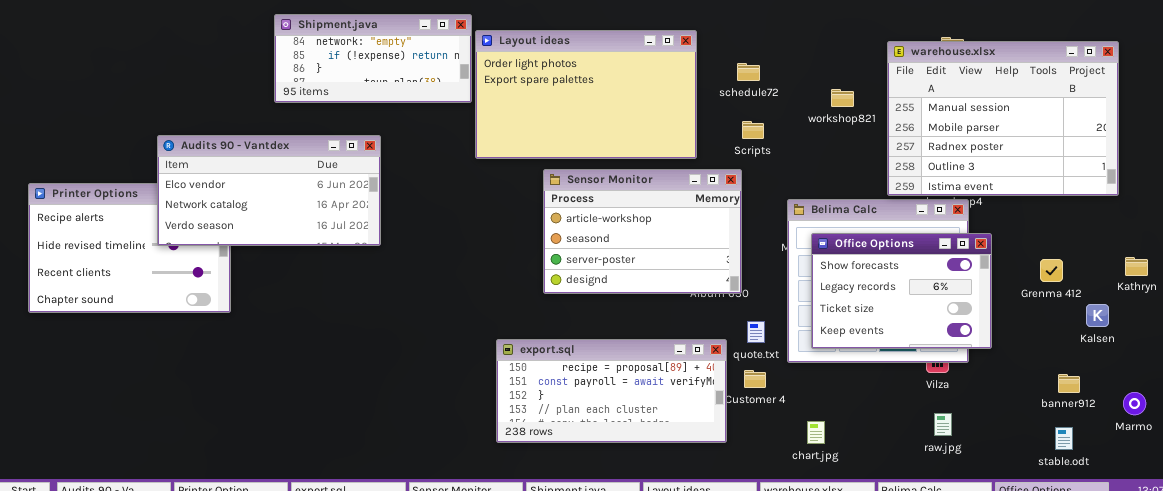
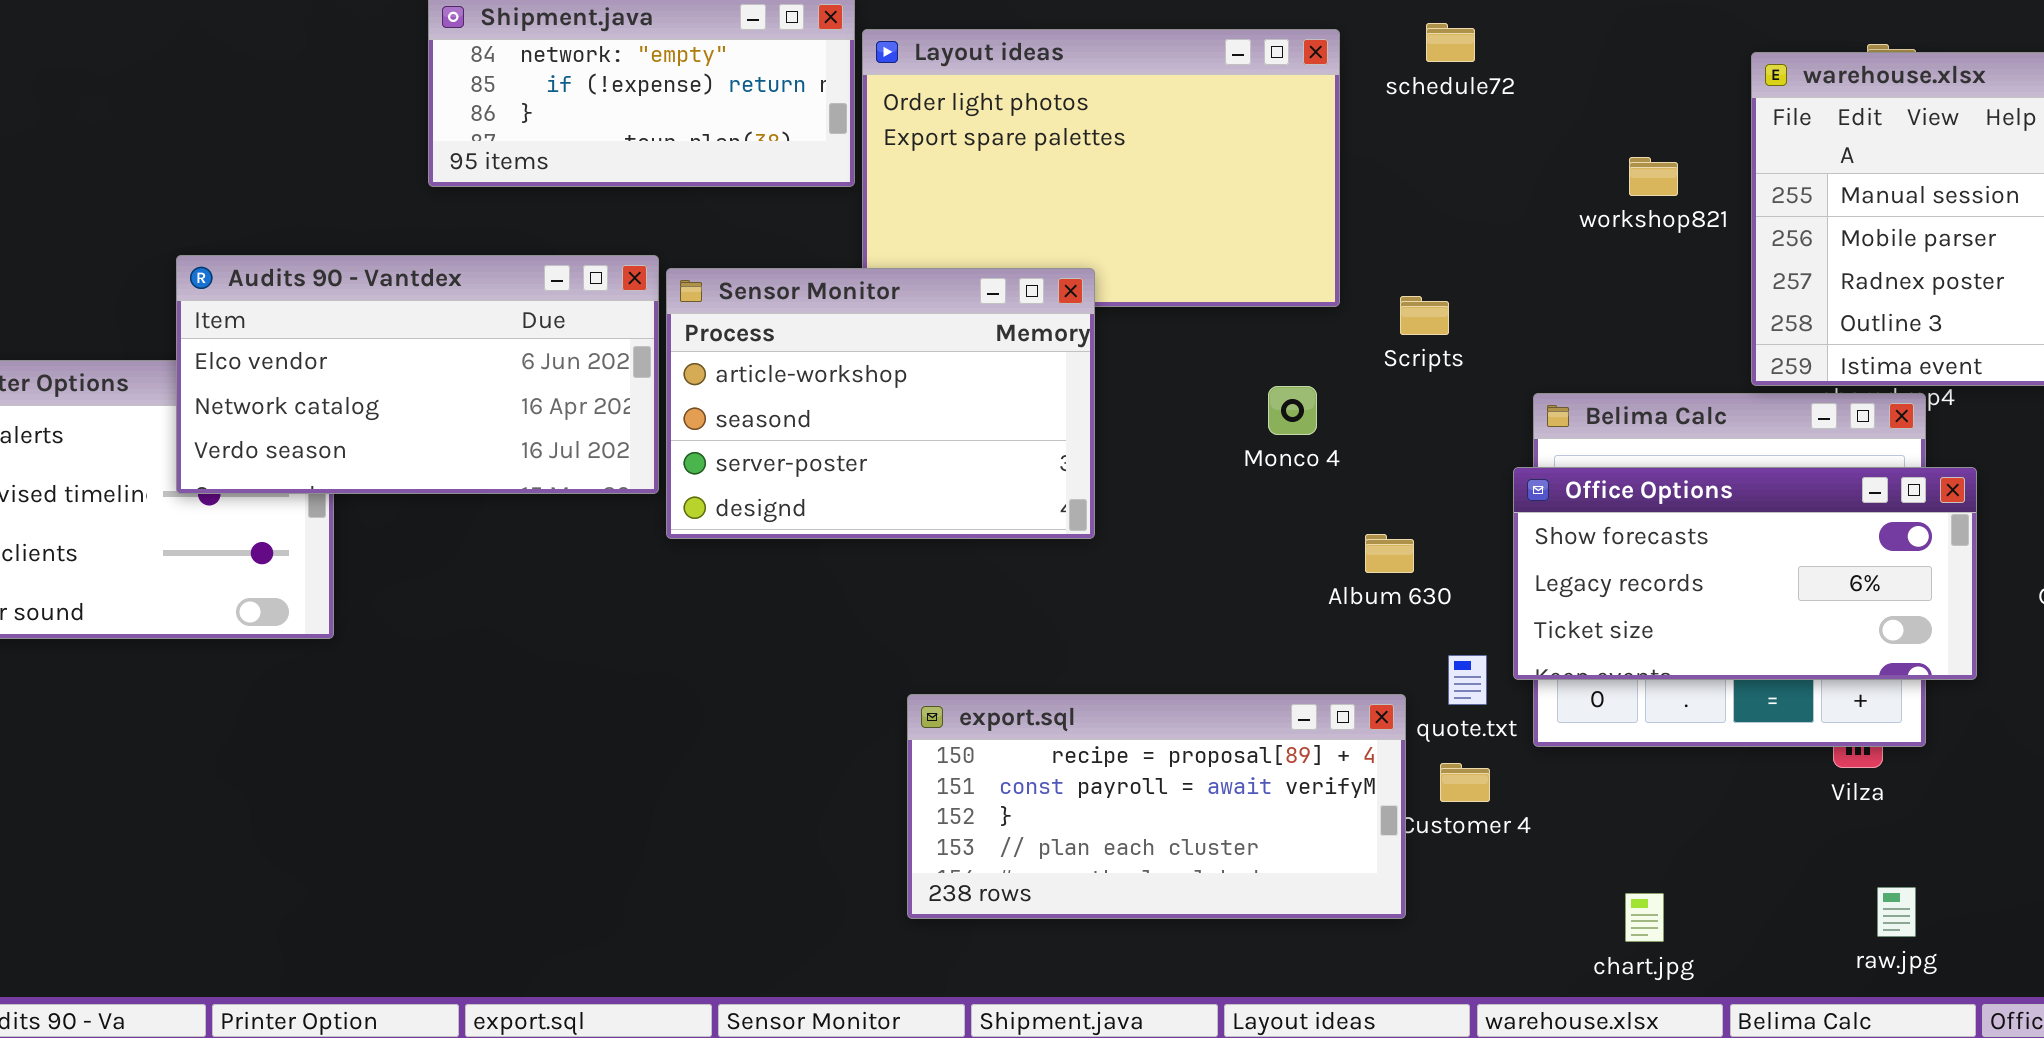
schedule72: [737,63,760,81] -> [1426,23,1475,62], moved
Scripts: [742,121,764,139] -> [1400,296,1449,335], moved
Sensor Monitor: [543,169,742,294] -> [666,268,1095,539], moved
Office Options: [811,233,992,349] -> [1513,467,1977,680], resized
raw.jpg: [934,413,952,436] -> [1877,887,1916,937], moved
chart.jpg: [807,421,825,444] -> [1625,893,1664,942], moved

